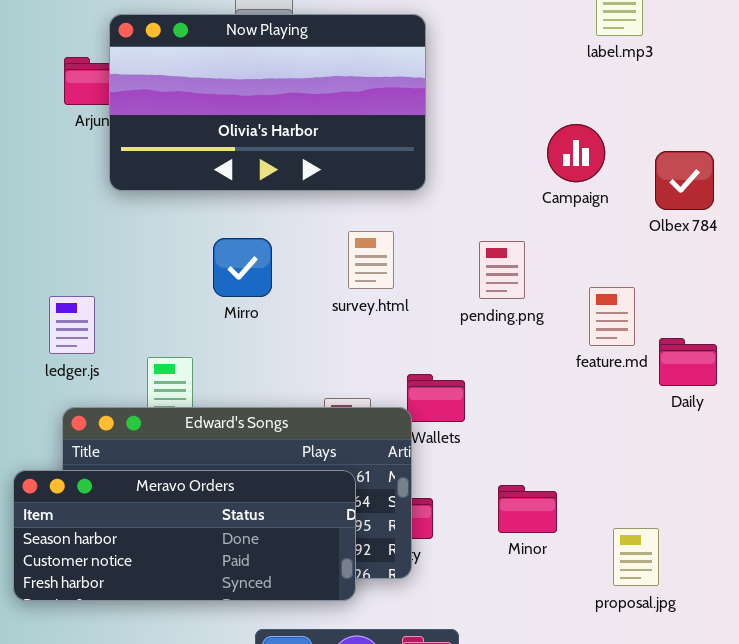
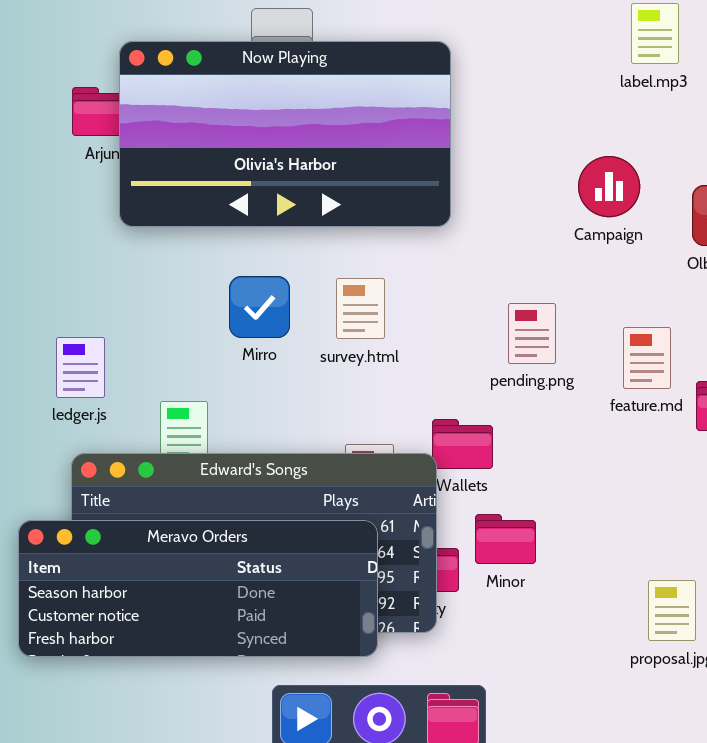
survey.html: [348,231,394,289] -> [336,278,385,339], moved
pending.png: [479,241,525,299] -> [508,303,556,364], moved
Minor: [498,485,557,533] -> [475,514,536,564], moved

